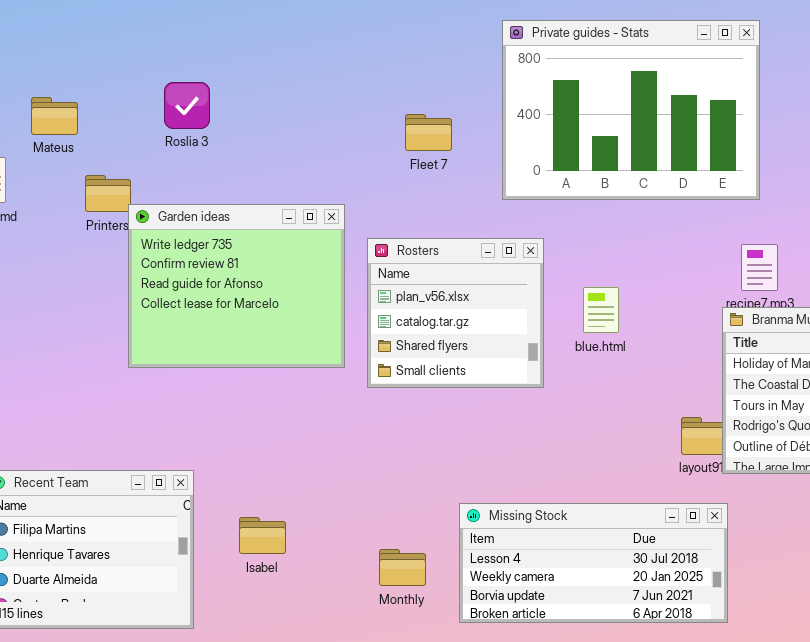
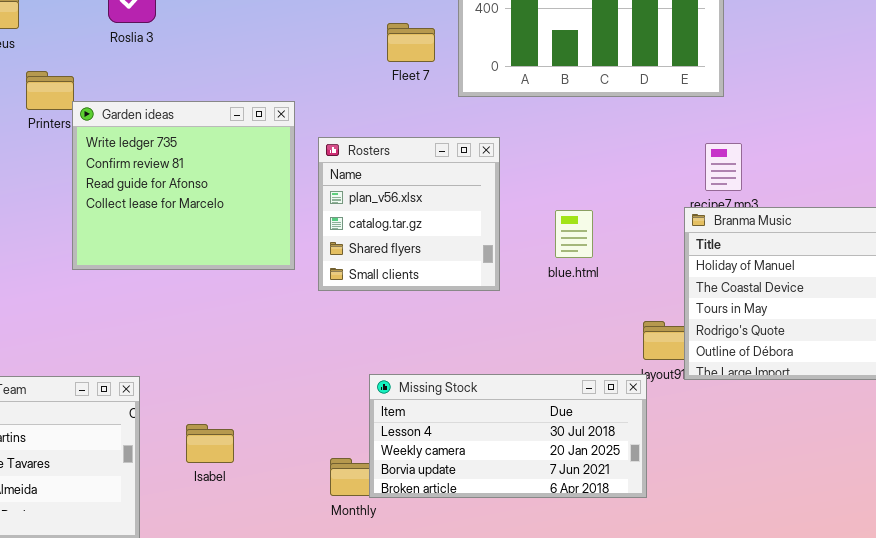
Fleet 7: [405,114,452,151] -> [387,23,435,62], moved
blue.html: [583,287,619,333] -> [555,210,593,258], moved
Missing Stock: [459,503,728,623] -> [369,374,647,498], moved

